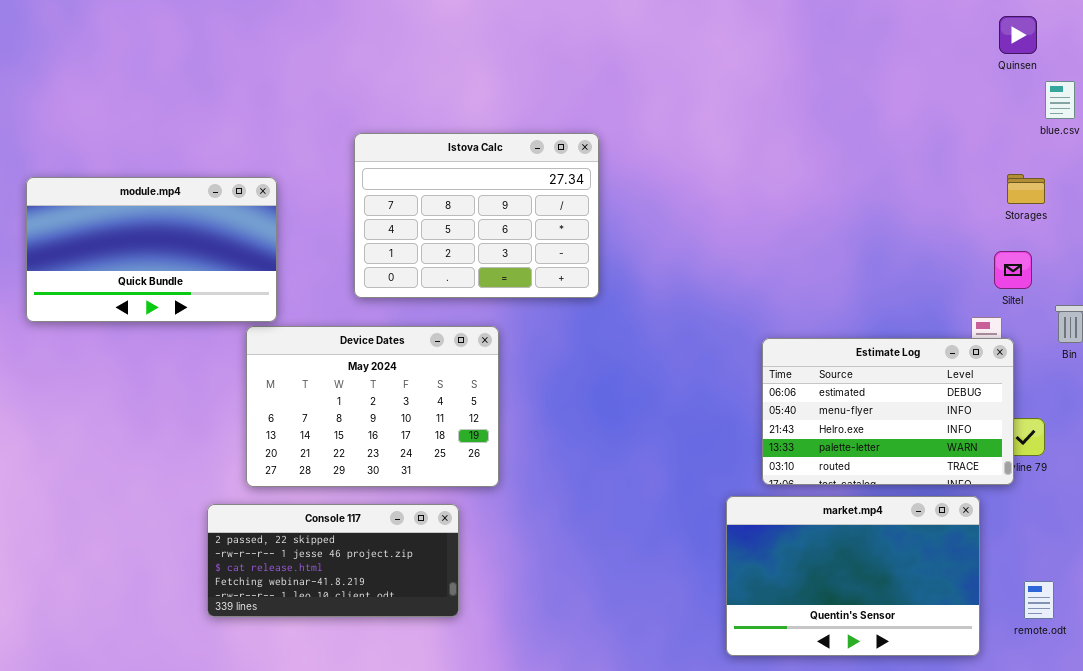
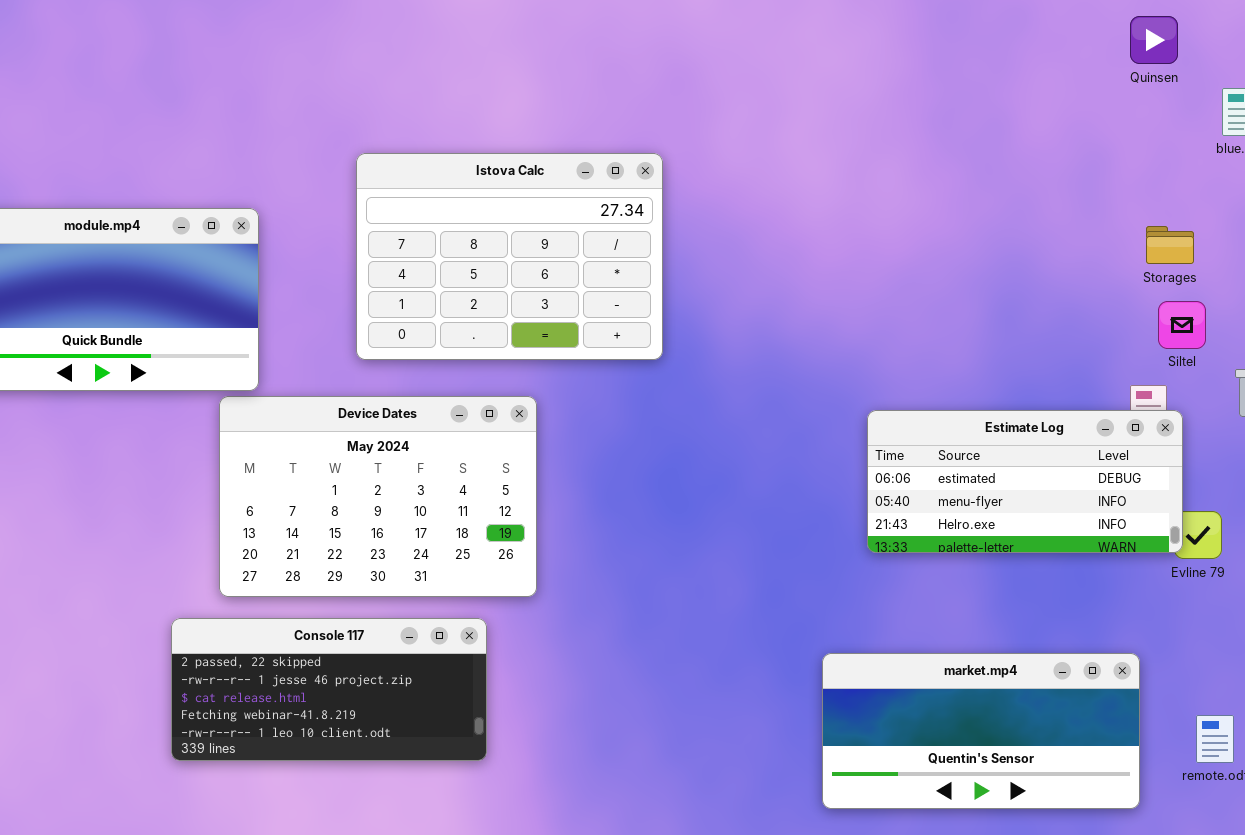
Quinsen: [999,16,1037,54] -> [1130,16,1178,64], moved
Storages: [1007,174,1045,204] -> [1146,226,1194,264], moved
Estimate Log: [762,338,1014,485] -> [867,410,1183,553], resized
market.mp4: [726,496,980,656] -> [822,653,1140,809], resized

